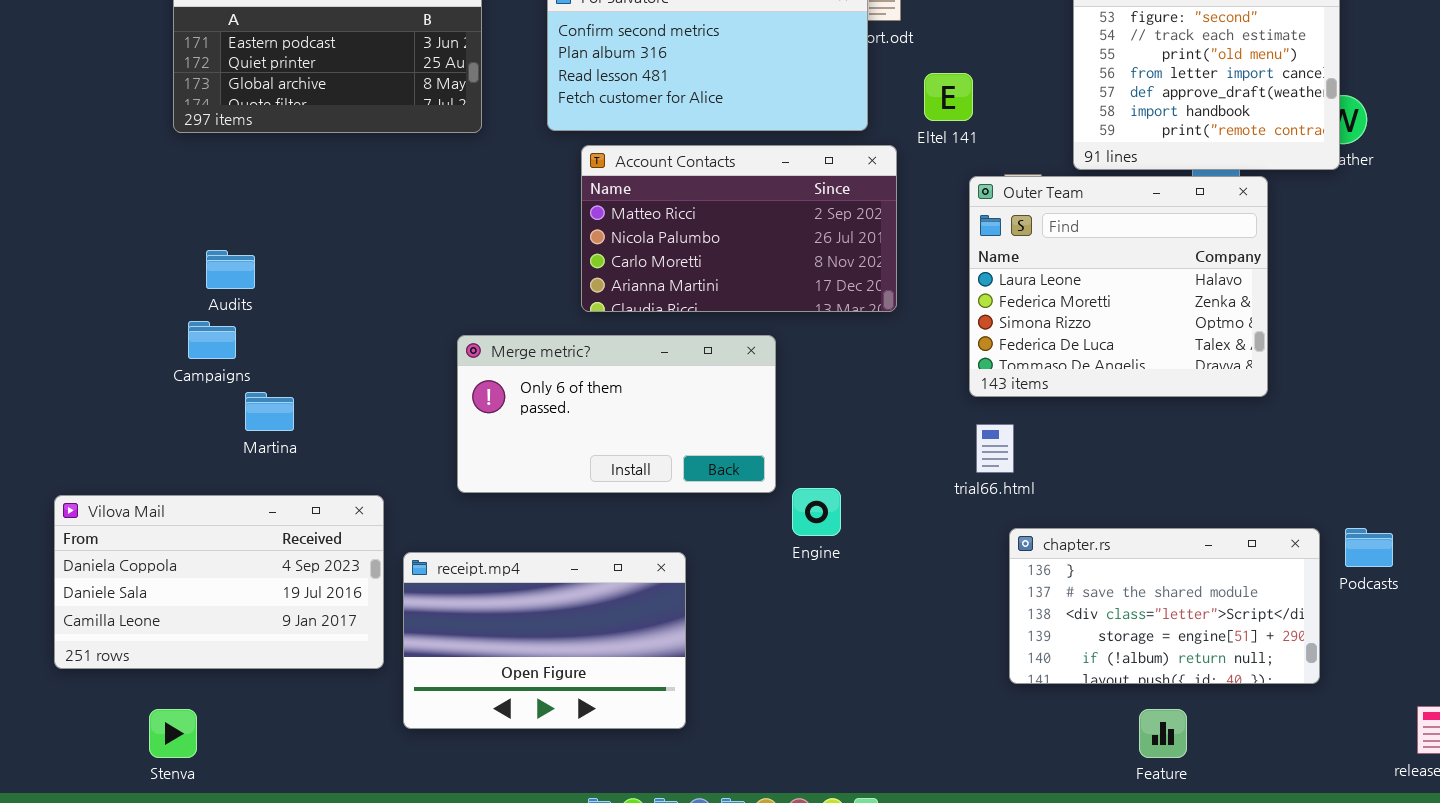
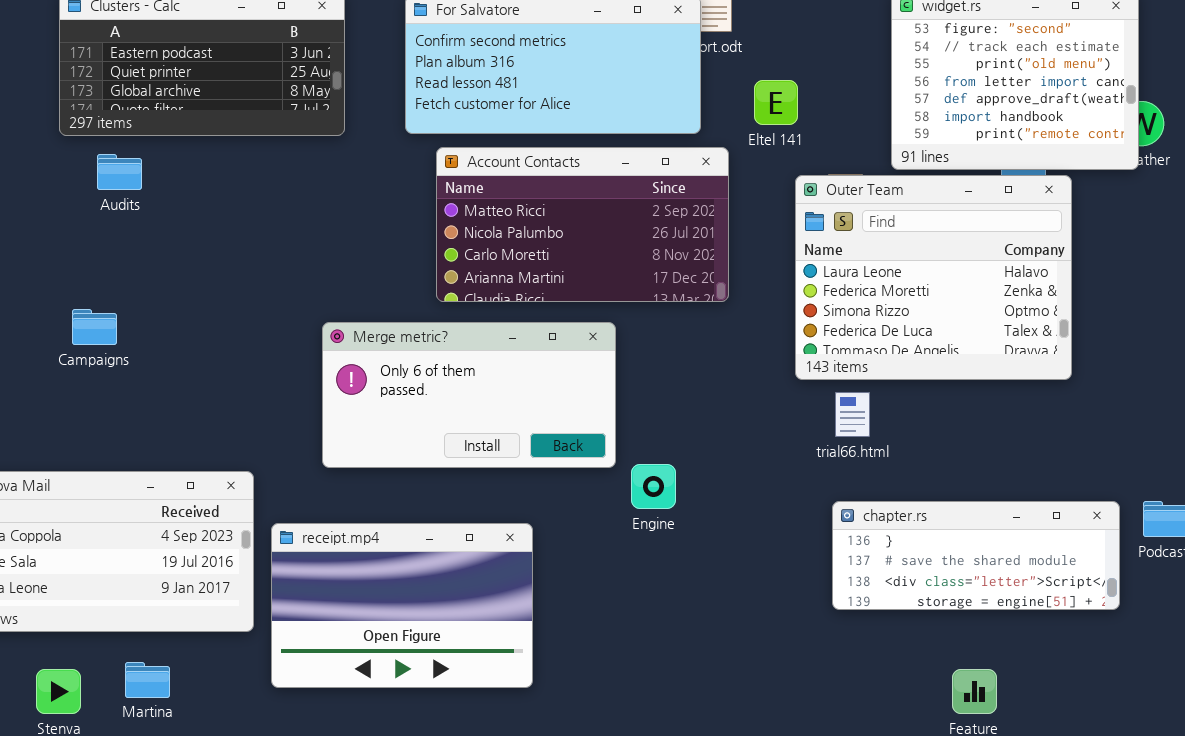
Audits: [206,250,255,289] -> [97,154,142,190], moved
Martina: [245,392,294,431] -> [125,662,170,698], moved
trial66.html: [976,424,1014,473] -> [835,392,870,437], moved
chapter.rs: [1009,528,1320,684] -> [832,501,1120,610], resized

